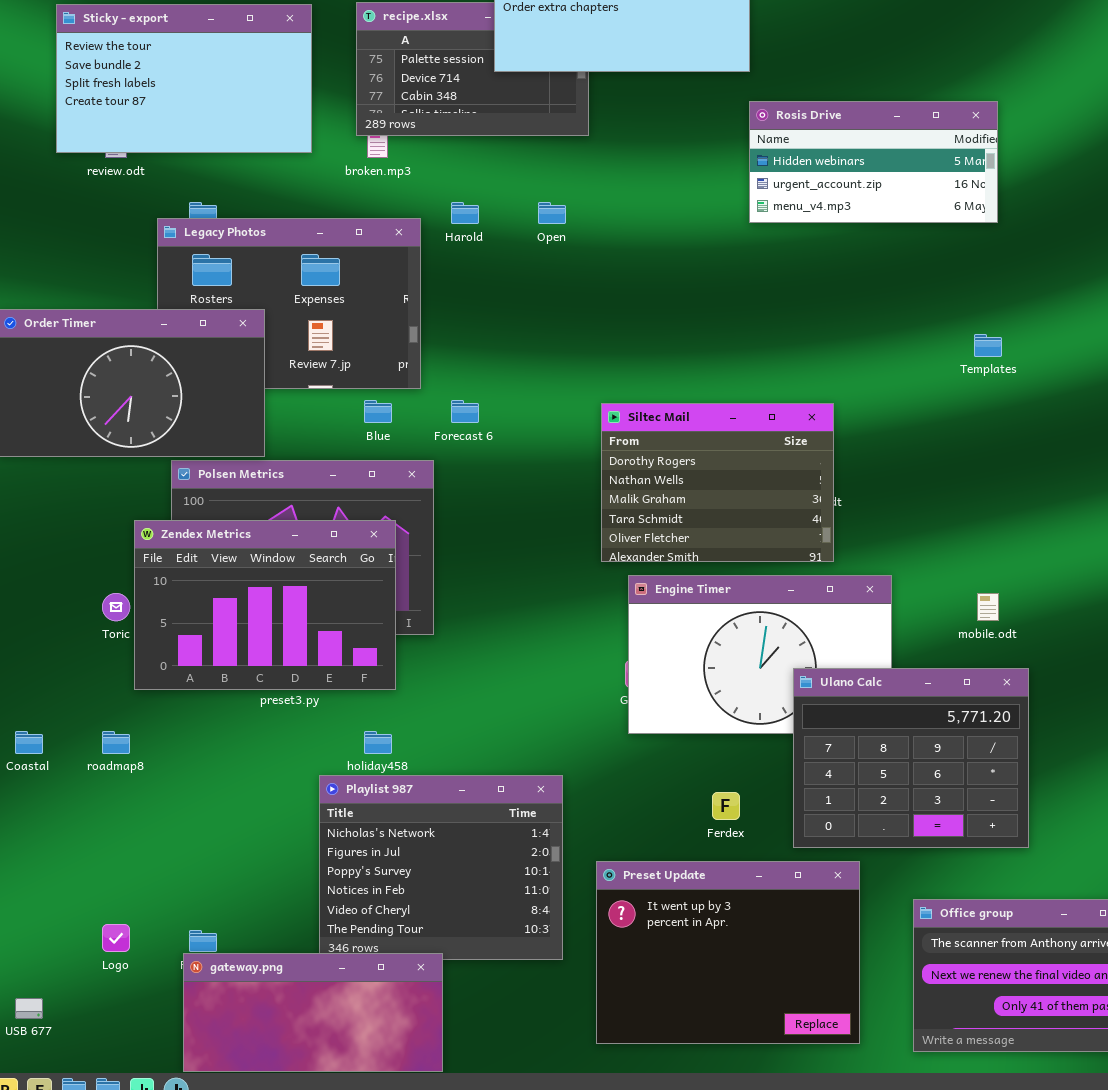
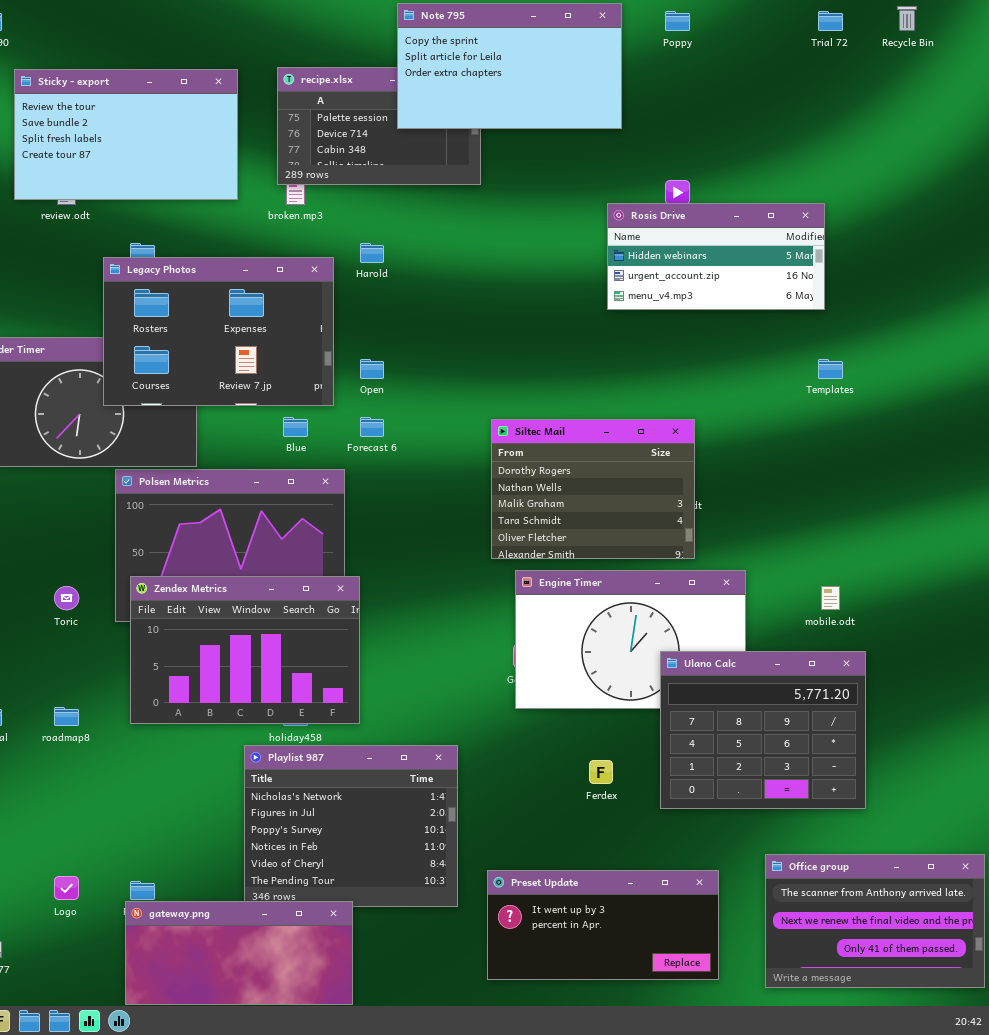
Rosis Drive: [749,101,998,223] -> [607,203,825,310], moved
Open: [538,202,566,224] -> [360,359,384,379], moved
Legacy Photos: [157,218,421,389] -> [103,257,334,406], raised
Zendex Metrics: [134,520,396,690] -> [130,576,360,724], moved
Preset Update: [596,861,860,1044] -> [487,870,719,980], resized

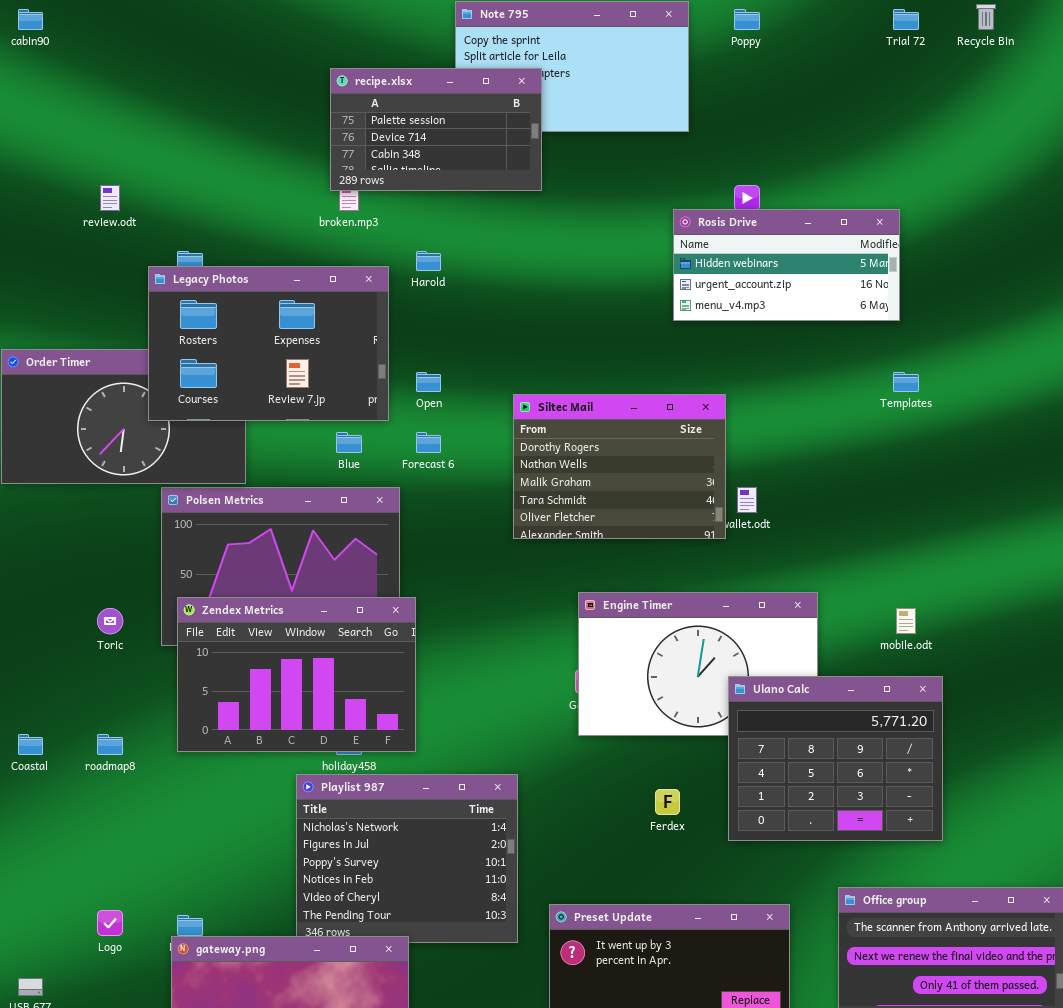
recipe.xlsx: [277,67,481,185] -> [330,68,542,191], raised
Sticky - export: [14,69,238,200] -> none, closed
Siltec Mail: [491,419,695,559] -> [513,394,726,539], moved

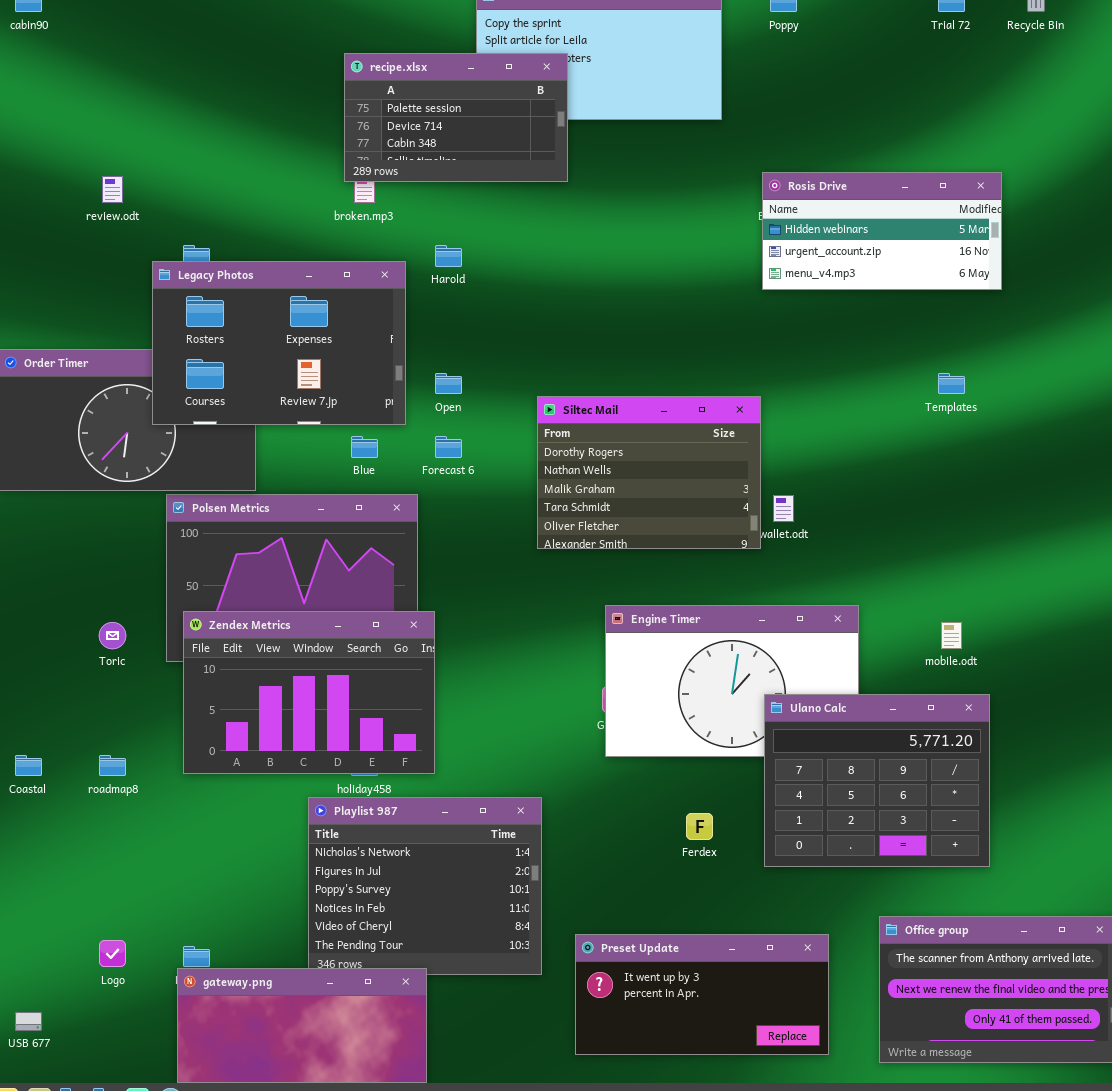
Rosis Drive: [673,209,900,321] -> [762,172,1002,290], moved

